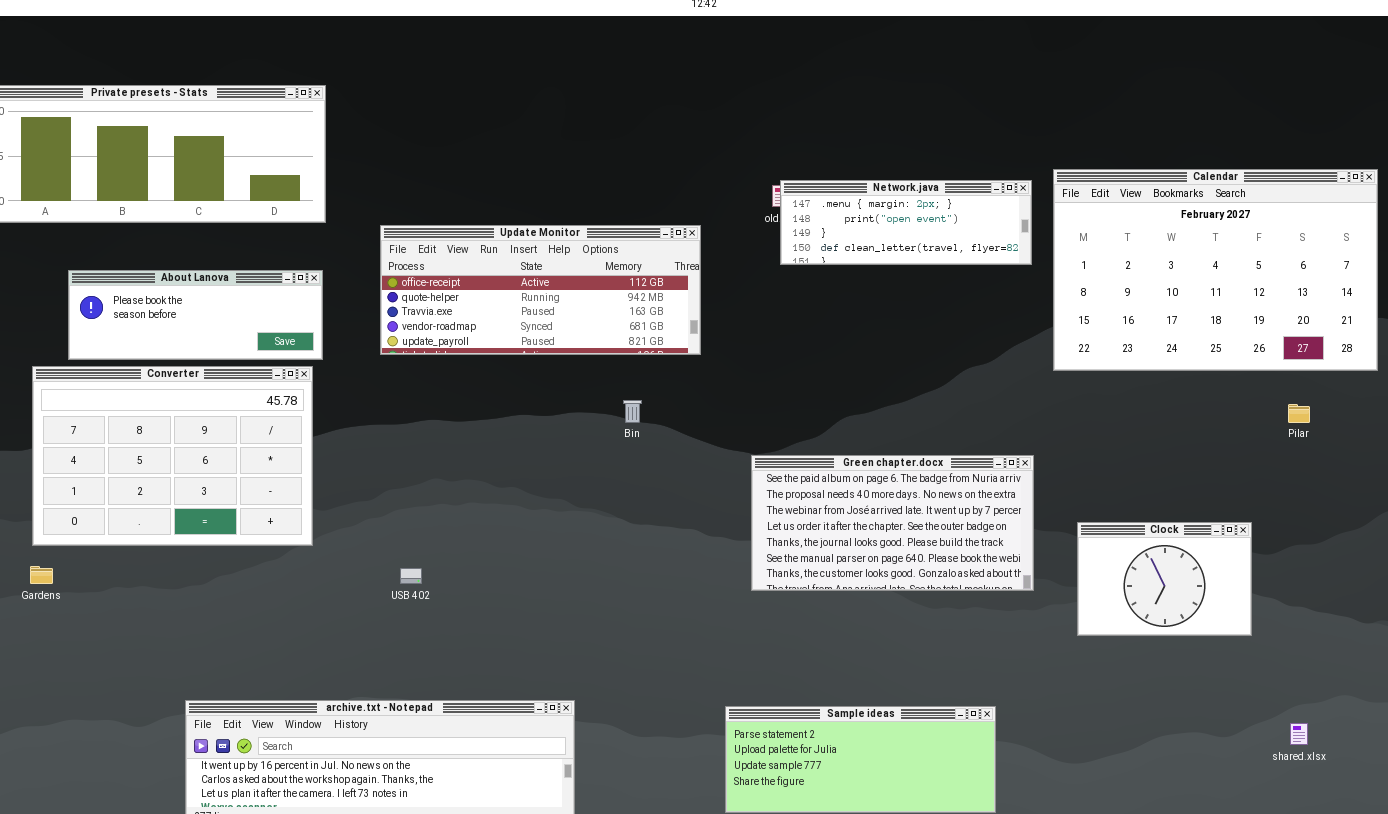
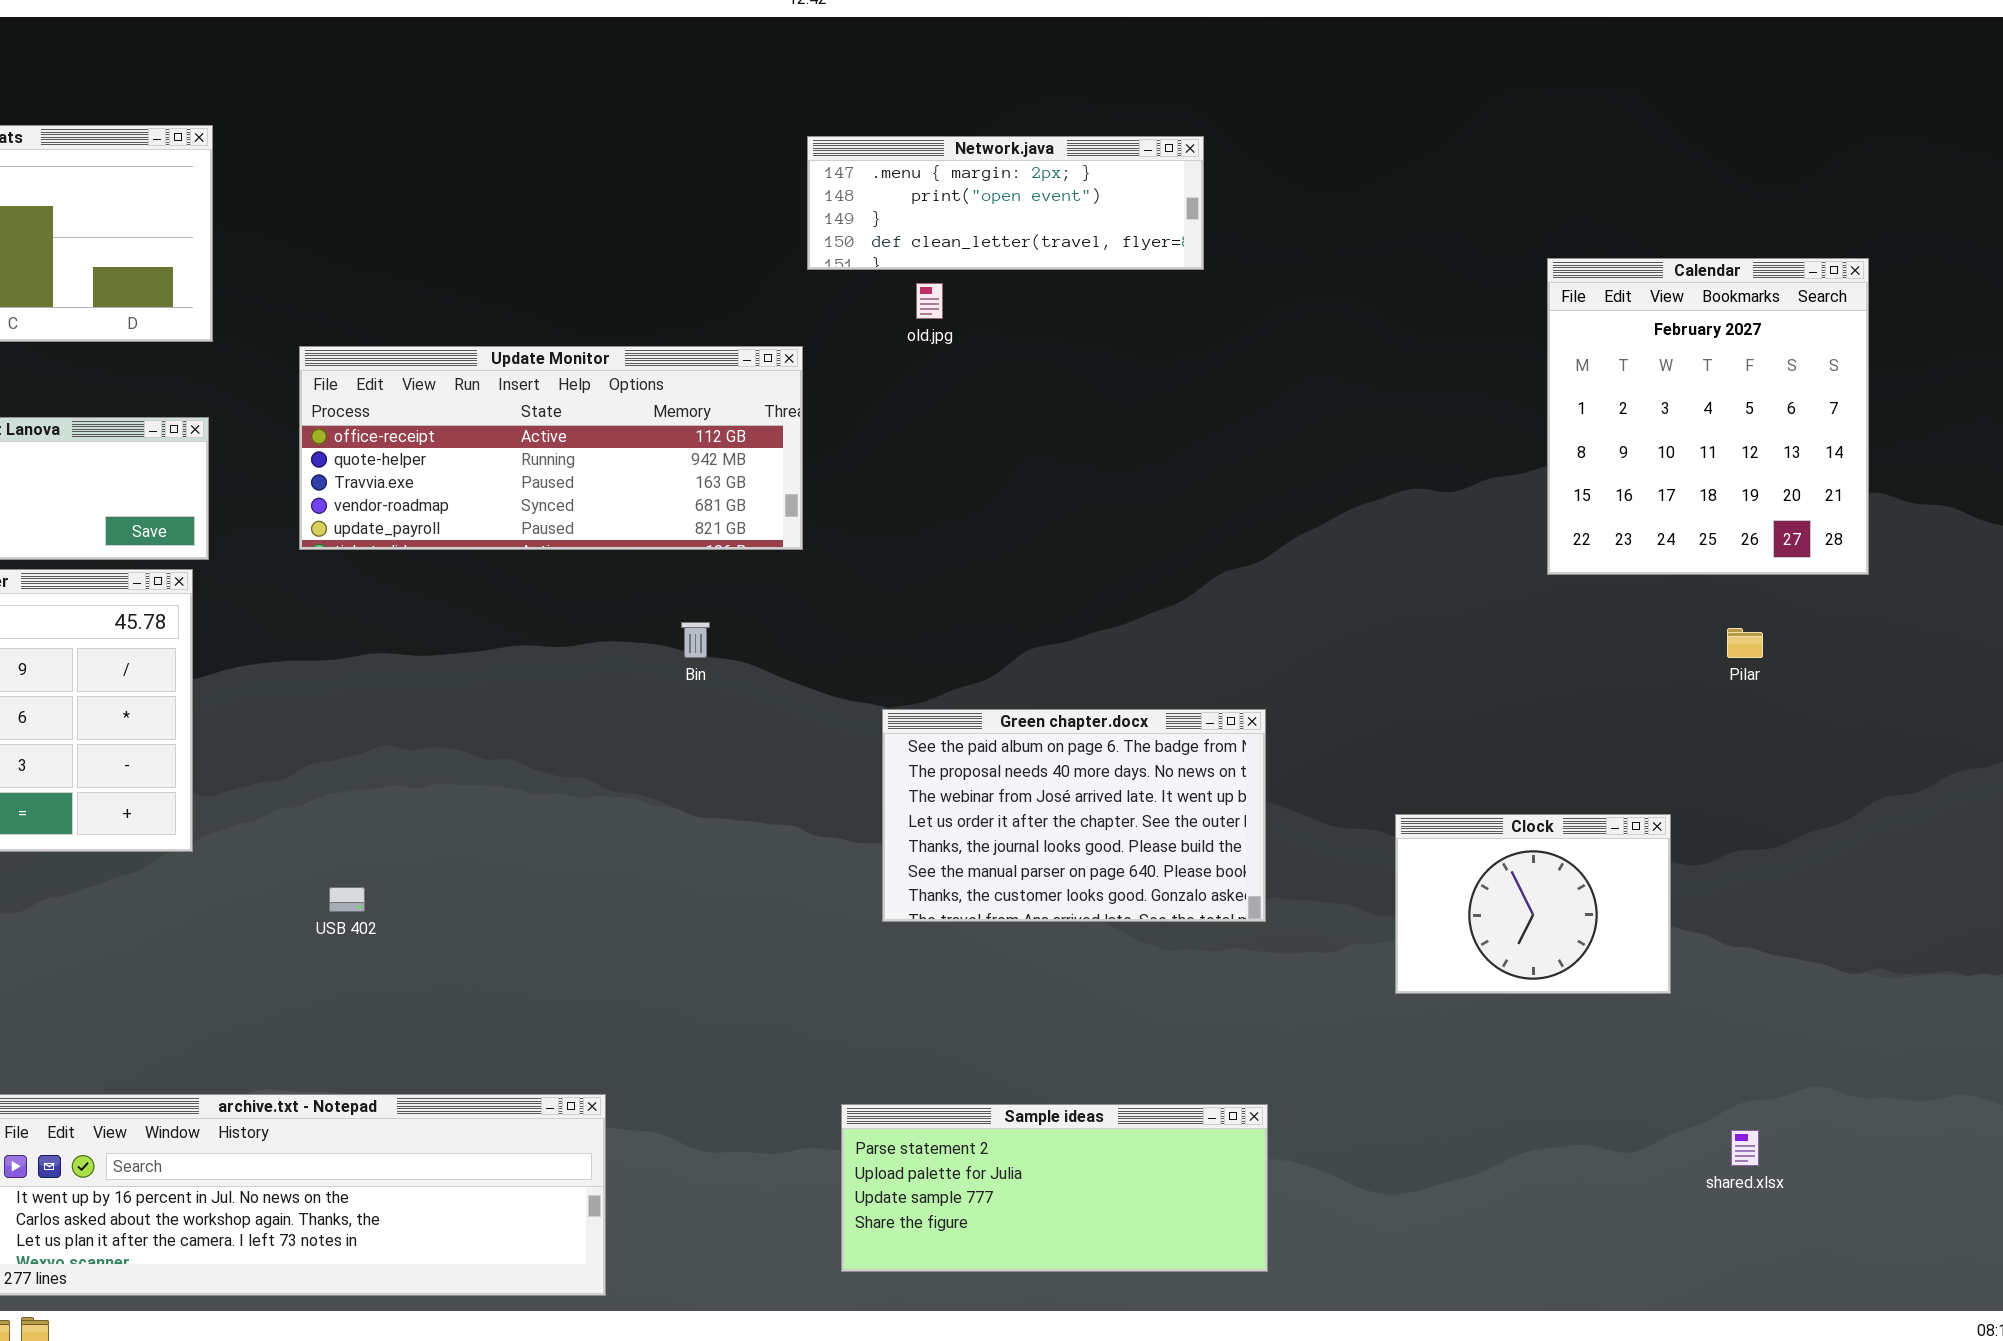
Calendar: [1053,169,1378,371] -> [1547,258,1869,575], resized
Network.java: [780,180,1032,265] -> [807,136,1204,270], moved
Green chapter.docx: [751,455,1034,591] -> [882,709,1266,922], resized

